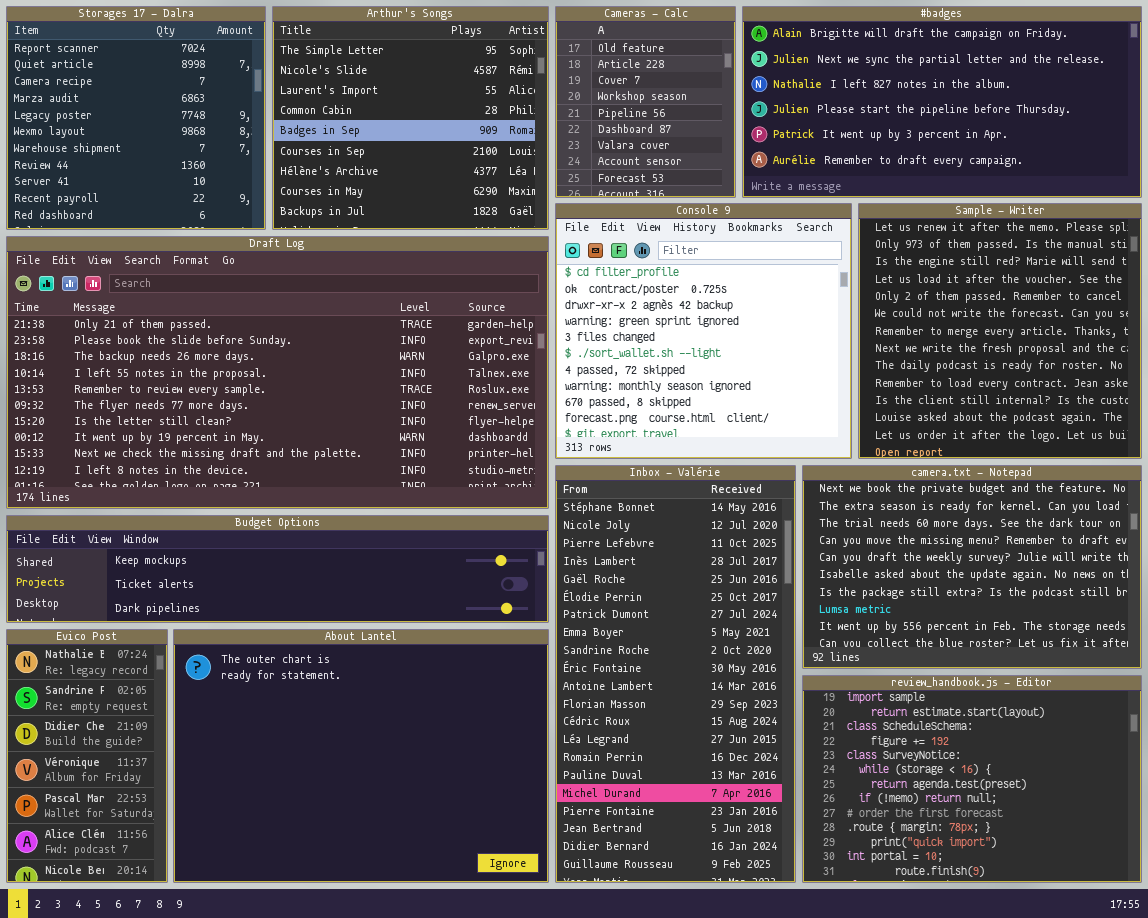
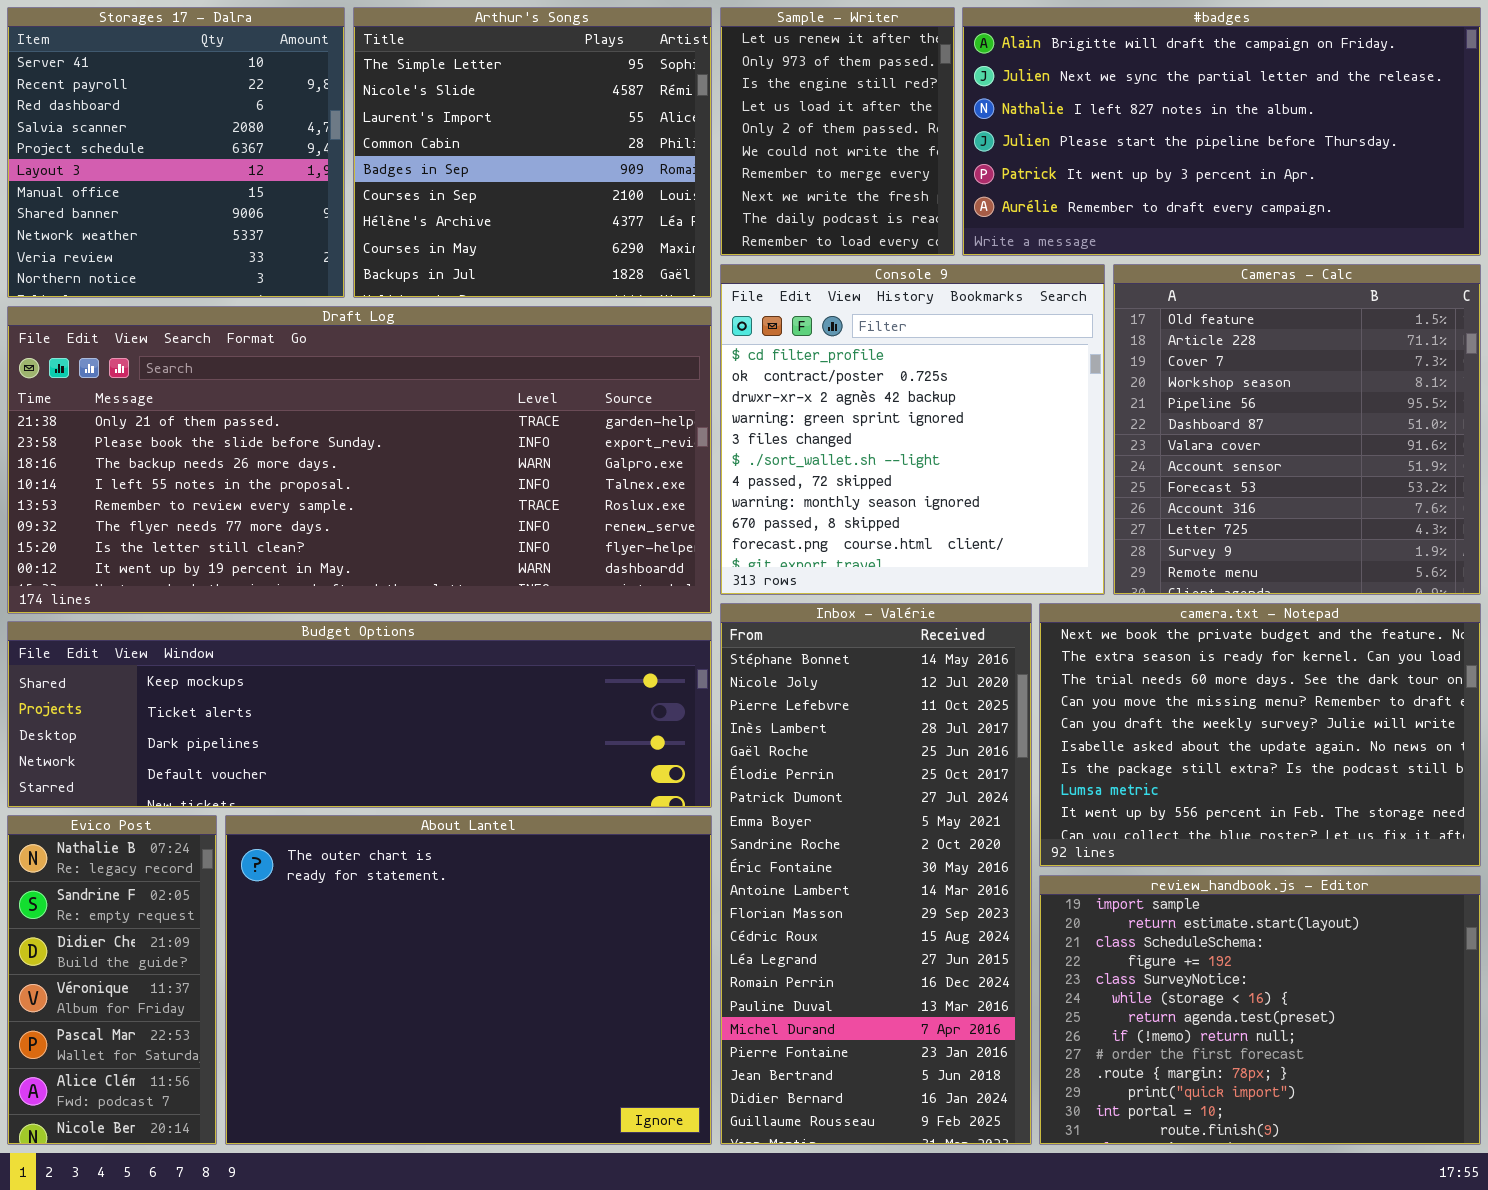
Storages 17 - Dalra: [6,6,266,230] -> [7,7,345,298], scrolled down 8 rows
Cameras - Calc: [555,6,736,198] -> [1113,264,1481,595], moved, resized
Sample - Writer: [858,203,1142,459] -> [720,7,955,256], moved, resized
Draft Log: [6,236,549,509] -> [7,306,712,614], resized
Budget Options: [6,515,549,623] -> [7,621,712,808], resized

